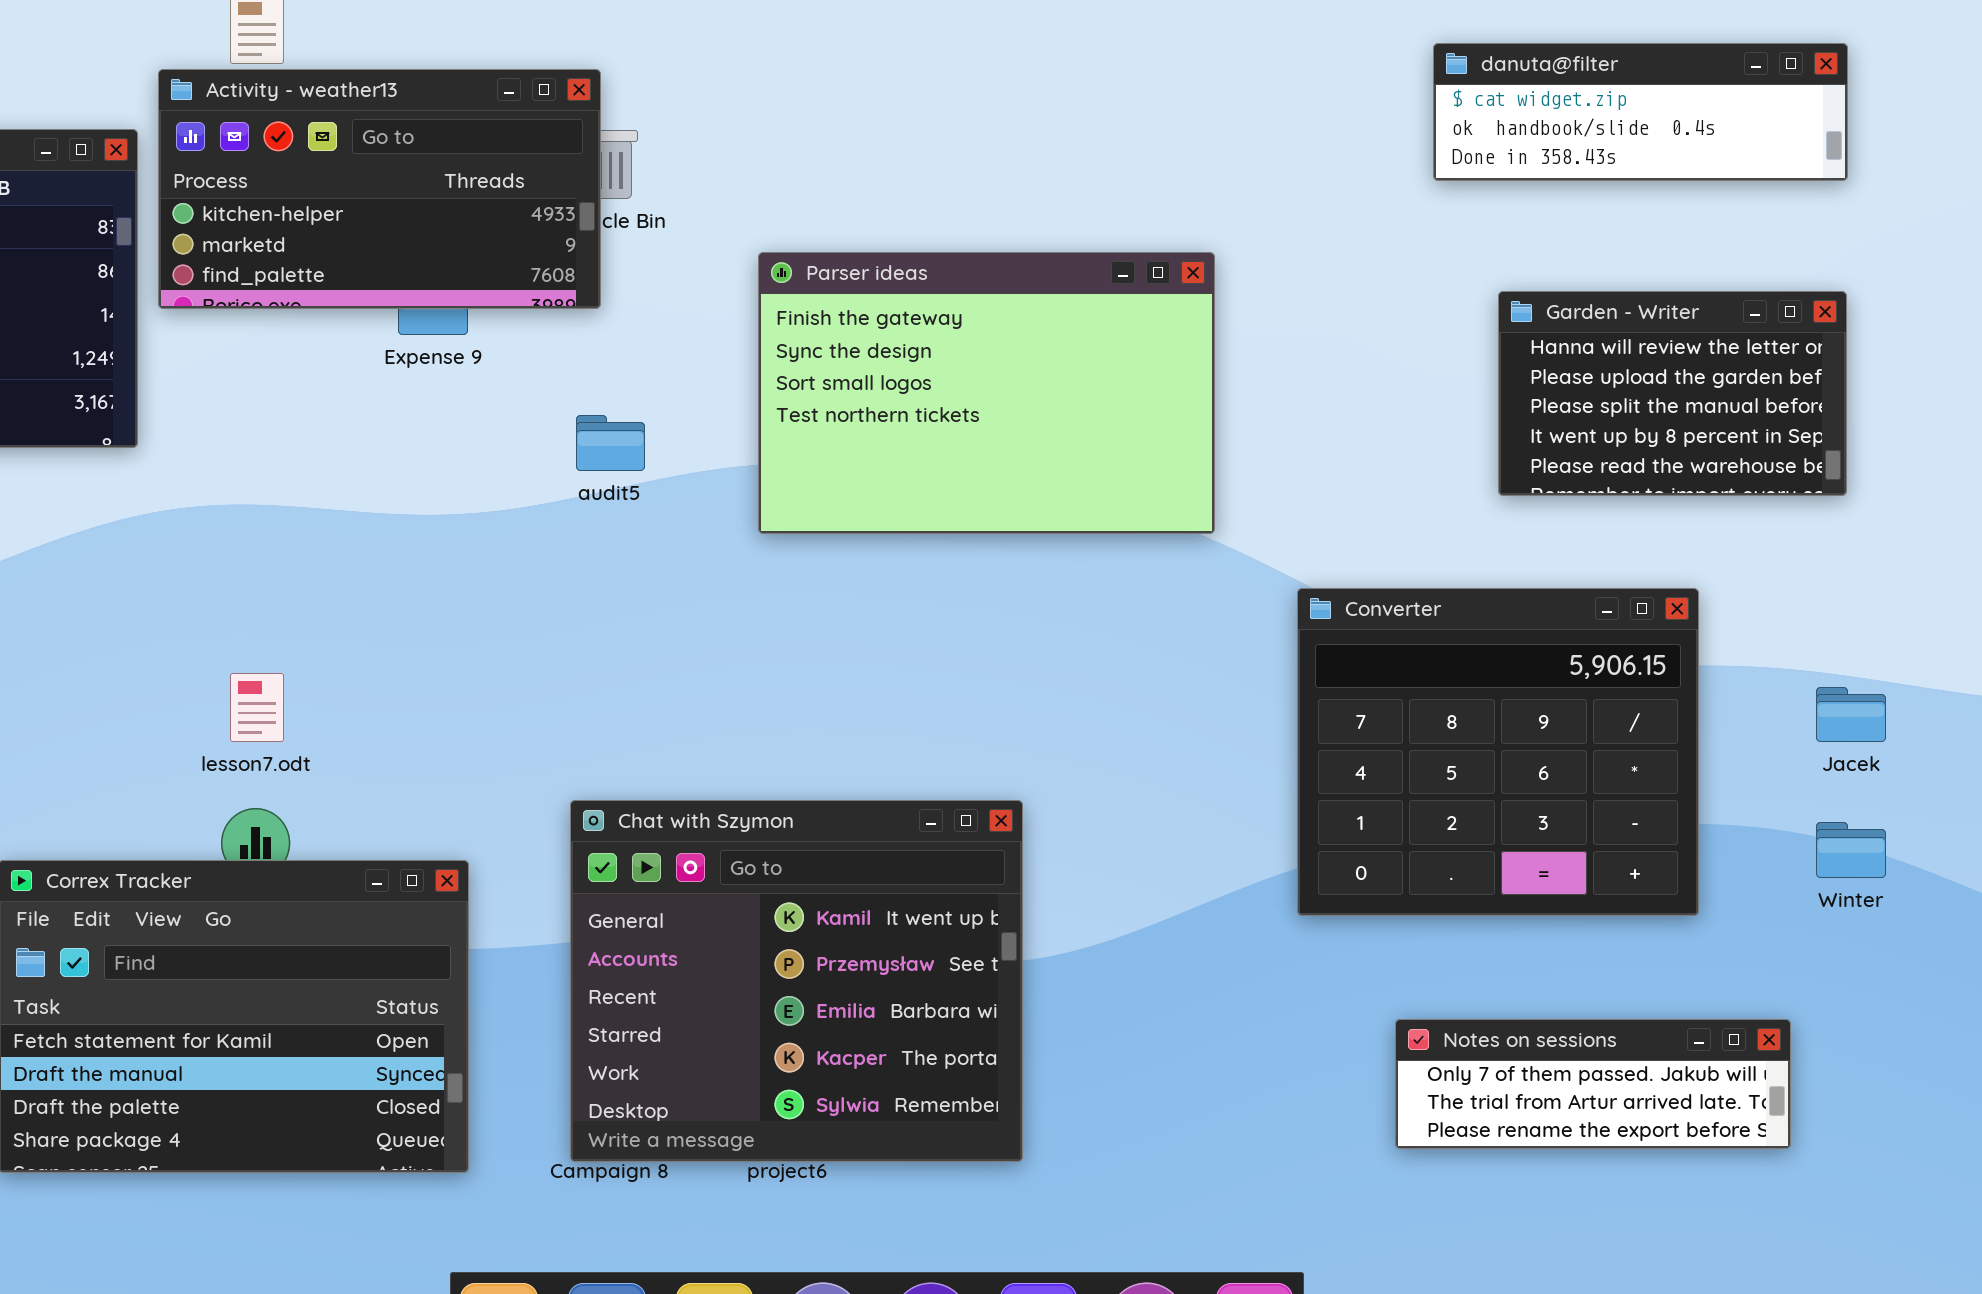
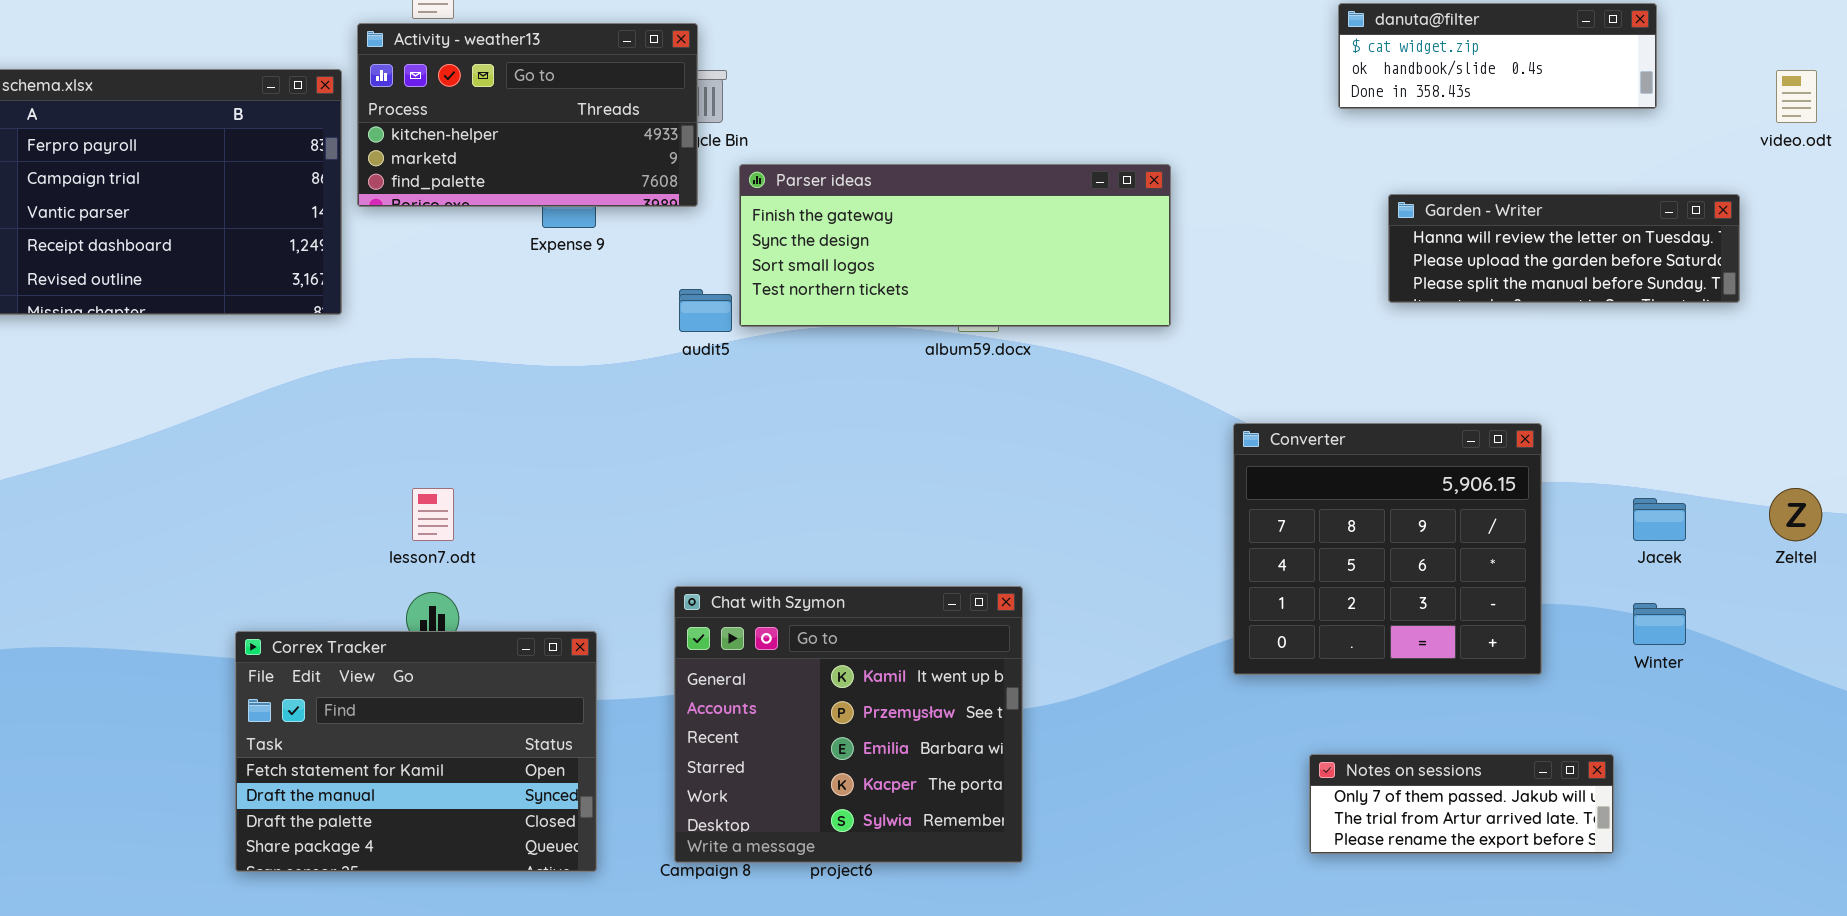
Parser ideas: [758,252,1215,534] -> [739,164,1171,327], resized
Garden - Writer: [1498,291,1847,496] -> [1388,194,1740,303], resized

